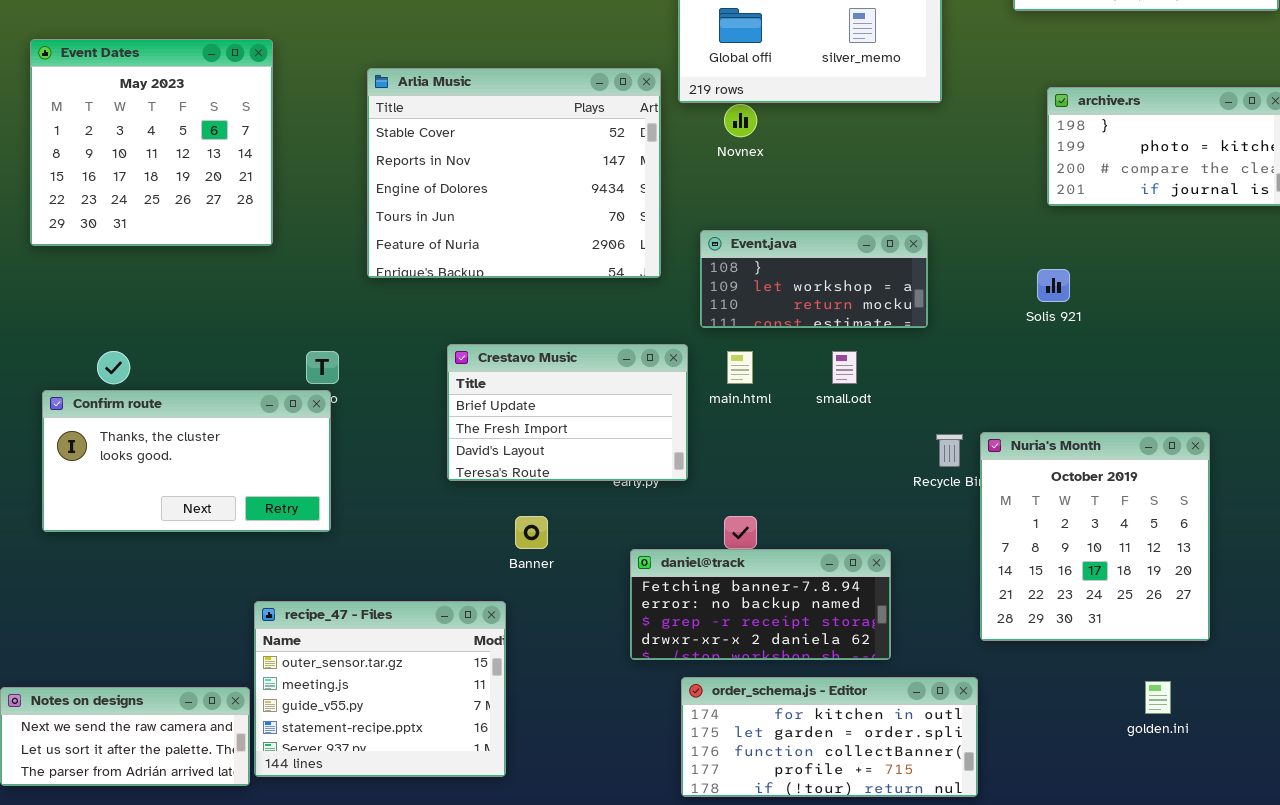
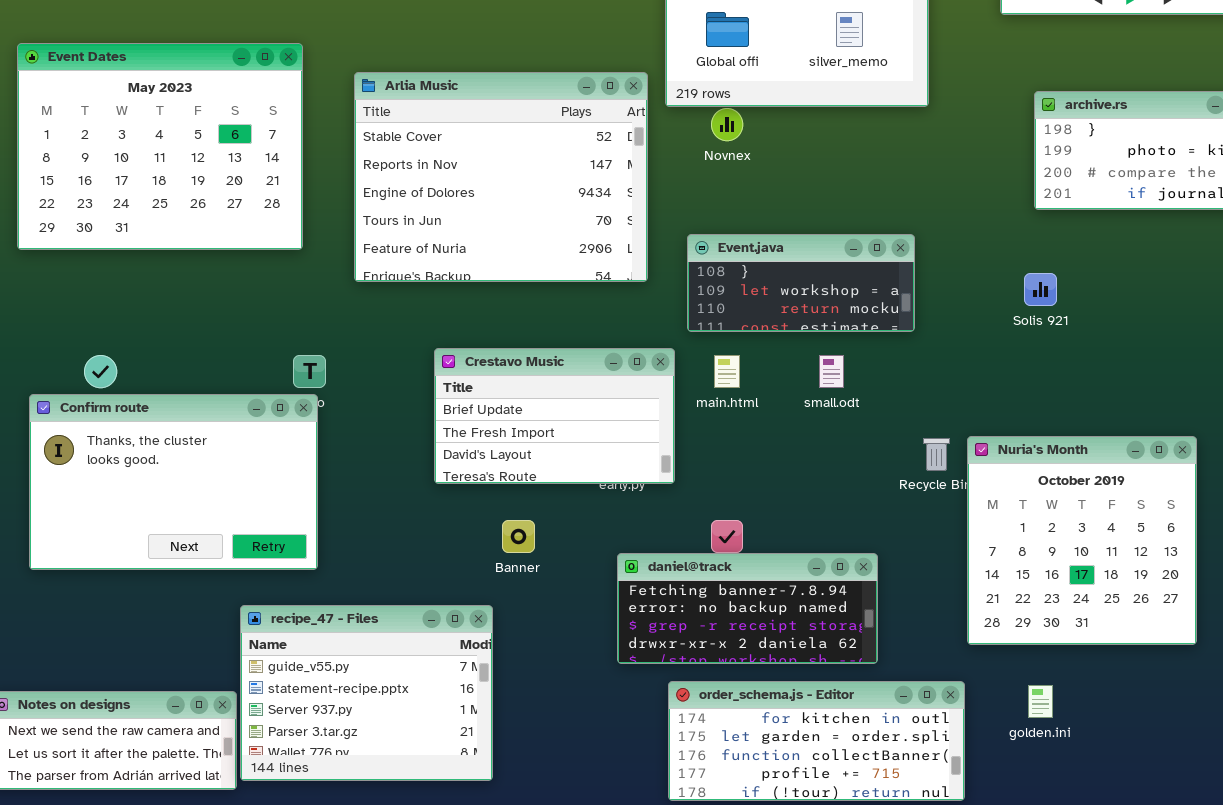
Event Dates: [30,39,273,246] -> [17,43,303,250], resized
Confirm route: [42,390,331,532] -> [29,394,318,570], resized
recipe_47 - Files: [254,601,506,777] -> [240,605,493,781], scrolled down 2 rows
golden.ini: [1145,681,1171,714] -> [1028,685,1053,718], moved

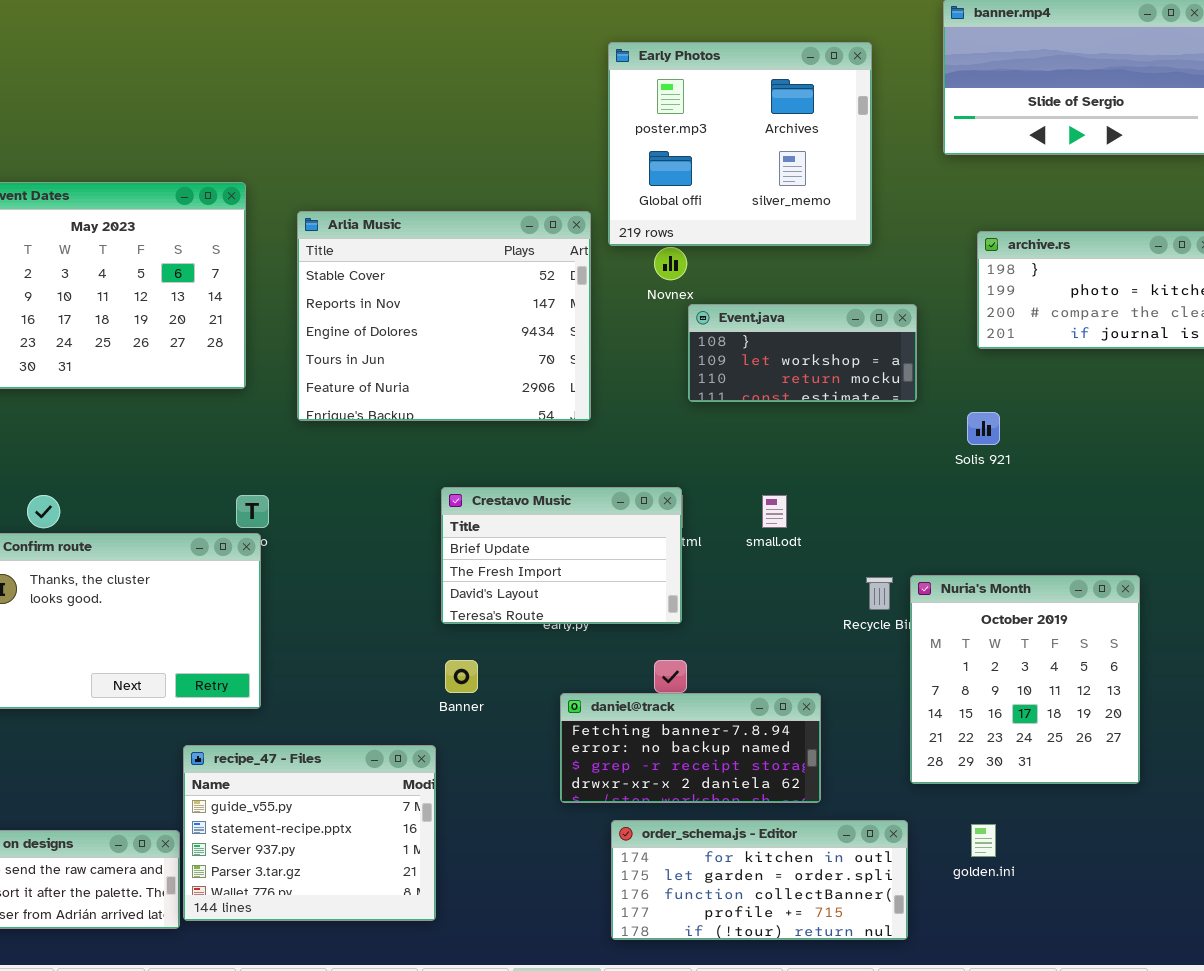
Event.java: [687,234,915,332] -> [688,304,917,402], moved
Crestavo Music: [434,348,675,484] -> [441,487,682,624], moved

